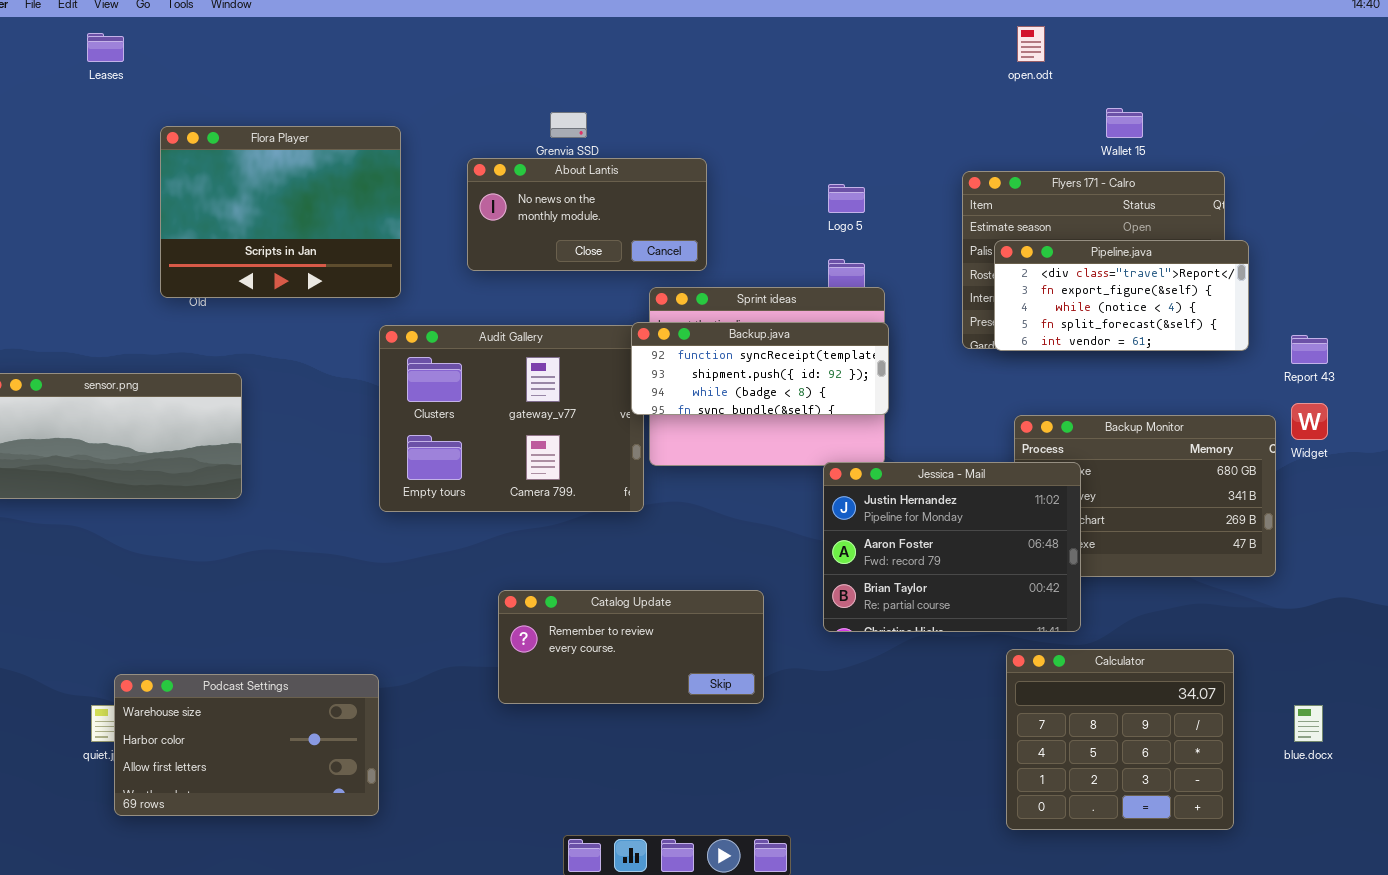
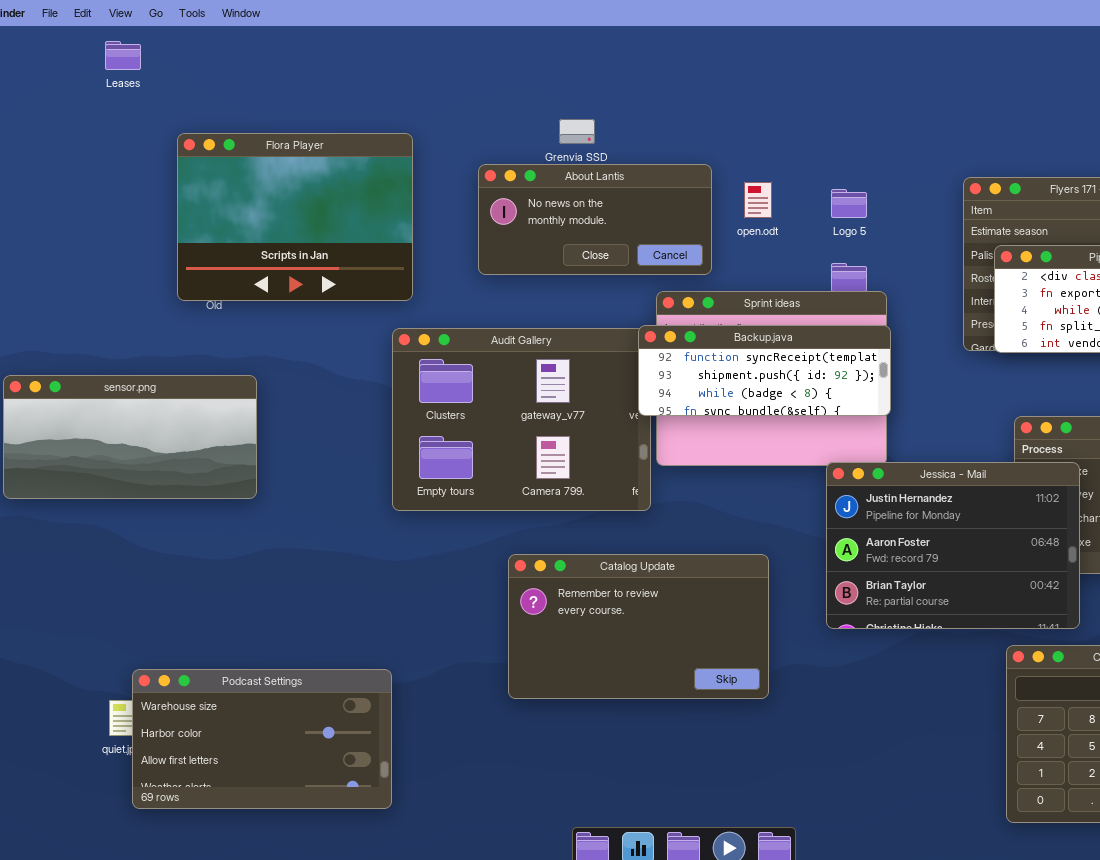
open.odt: [1017,26,1045,62] -> [744,182,772,218], moved
Catalog Update: [498,590,764,704] -> [508,554,769,699], resized

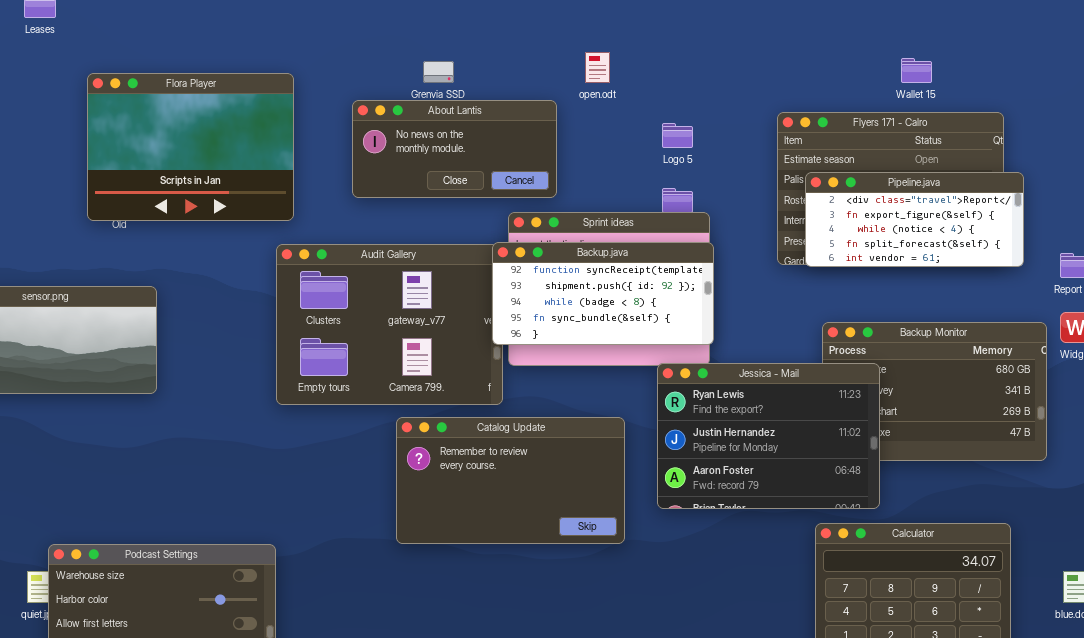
open.odt: [744,182,772,218] -> [585,52,610,83], moved
Backup.java: [638,325,891,416] -> [492,242,714,345], resized
Jessica - Mail: [826,462,1080,629] -> [657,363,880,509], scrolled up 1 row
Catalog Update: [508,554,769,699] -> [396,417,625,544], moved

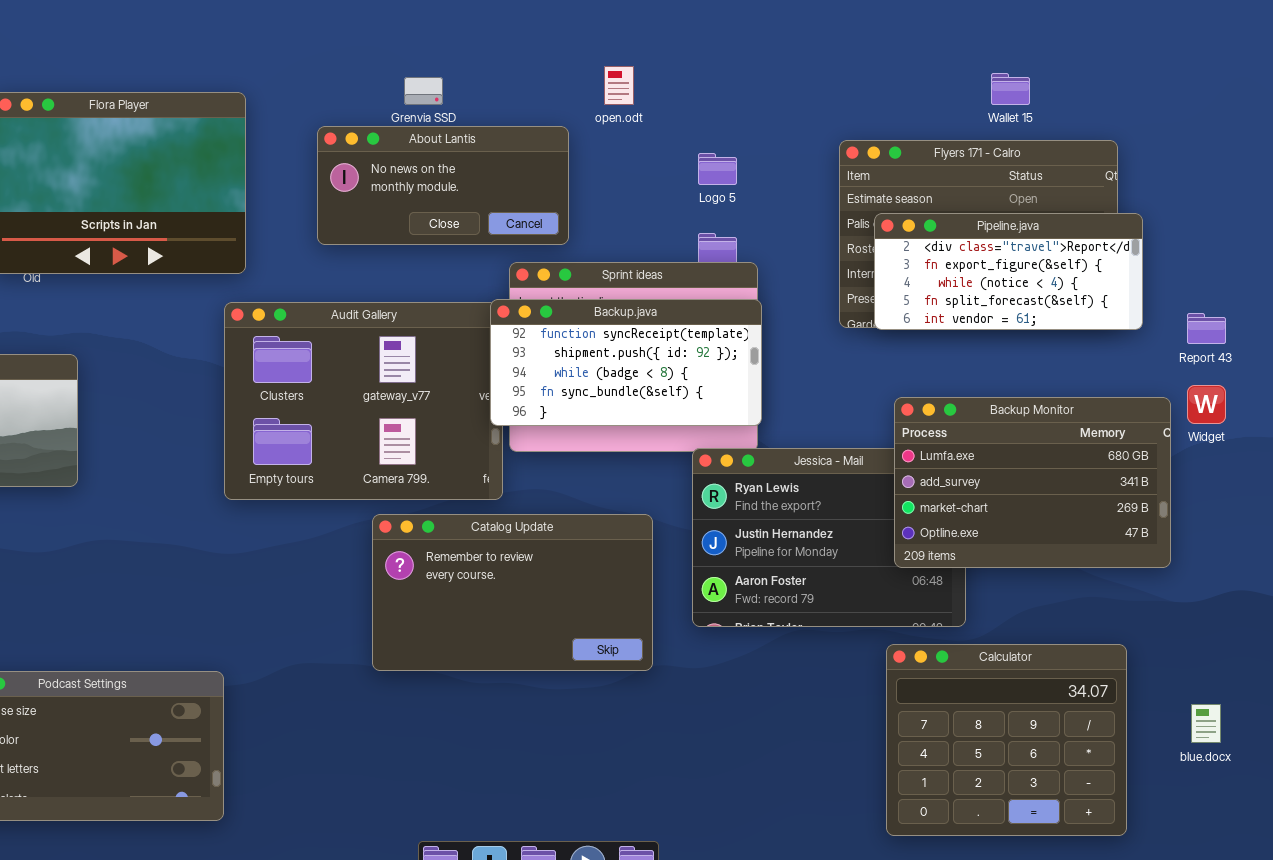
Backup Monitor: [822,322,1047,461] -> [894,397,1171,568], raised

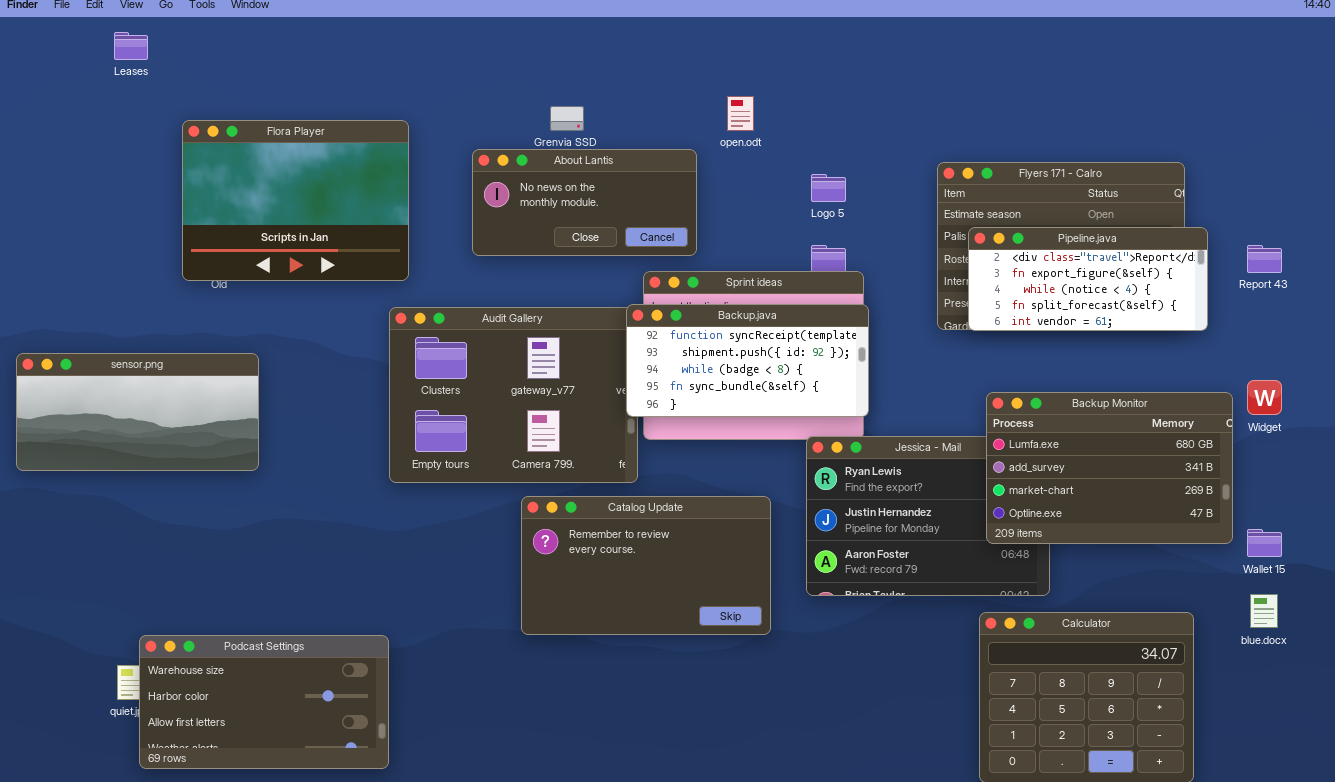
Wallet 15: [991,73,1030,105] -> [1247,529,1282,557], moved
Report 43: [1187,313,1226,344] -> [1247,245,1282,273], moved
blue.docx: [1191,704,1221,743] -> [1250,594,1278,628], moved

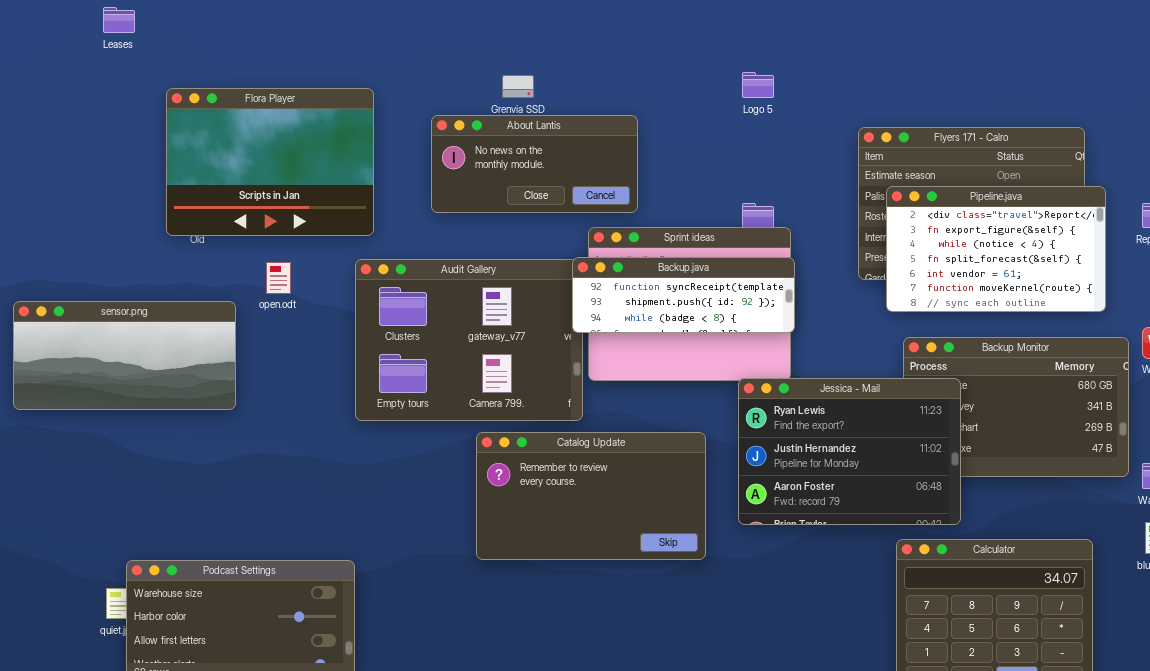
open.odt: [727,96,754,131] -> [266,262,291,294], moved
Logo 5: [811,174,846,202] -> [742,72,774,98], moved
Pipeline.java: [968,227,1208,331] -> [886,186,1106,312], resized
Backup.java: [626,304,869,417] -> [572,257,795,333], resized
Jessica - Mail: [806,436,1050,596] -> [738,378,961,525], raised

